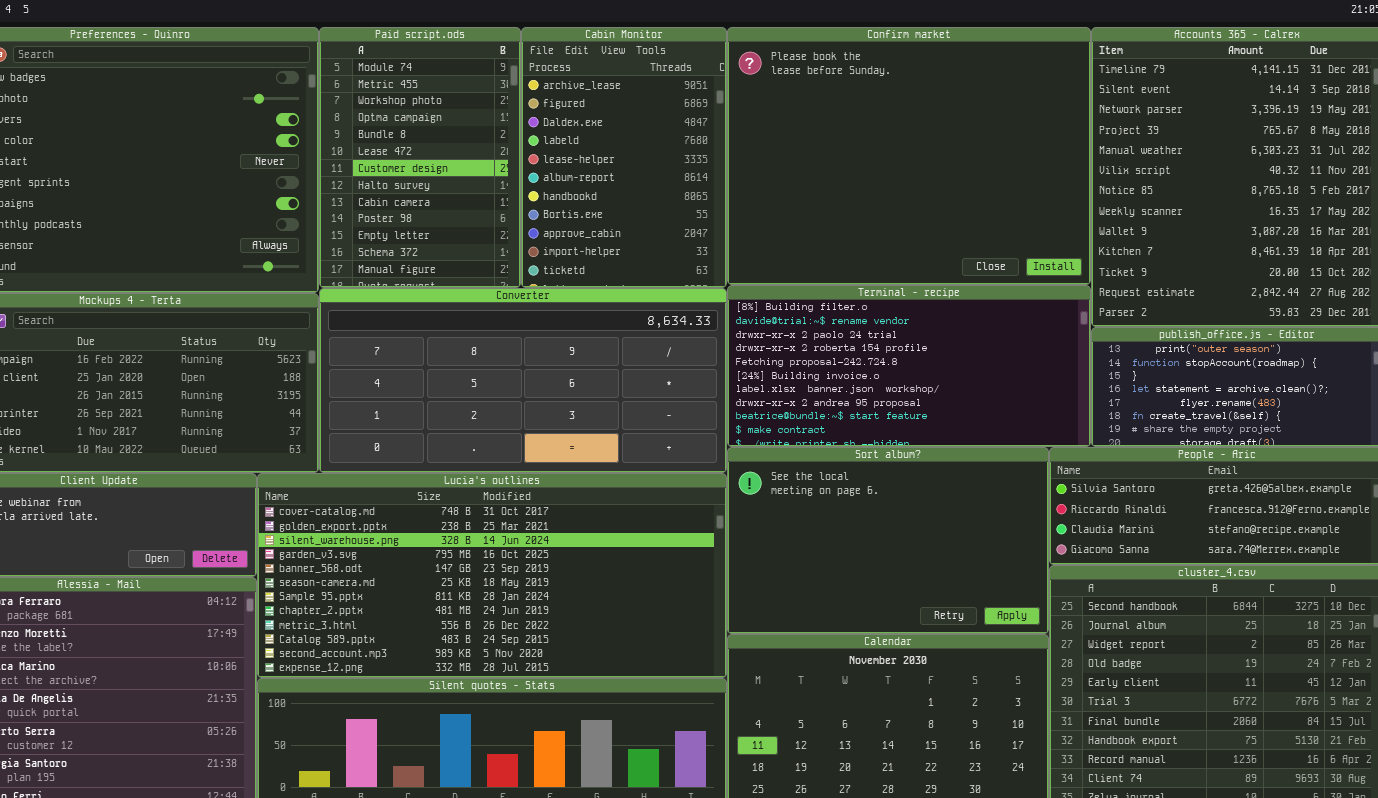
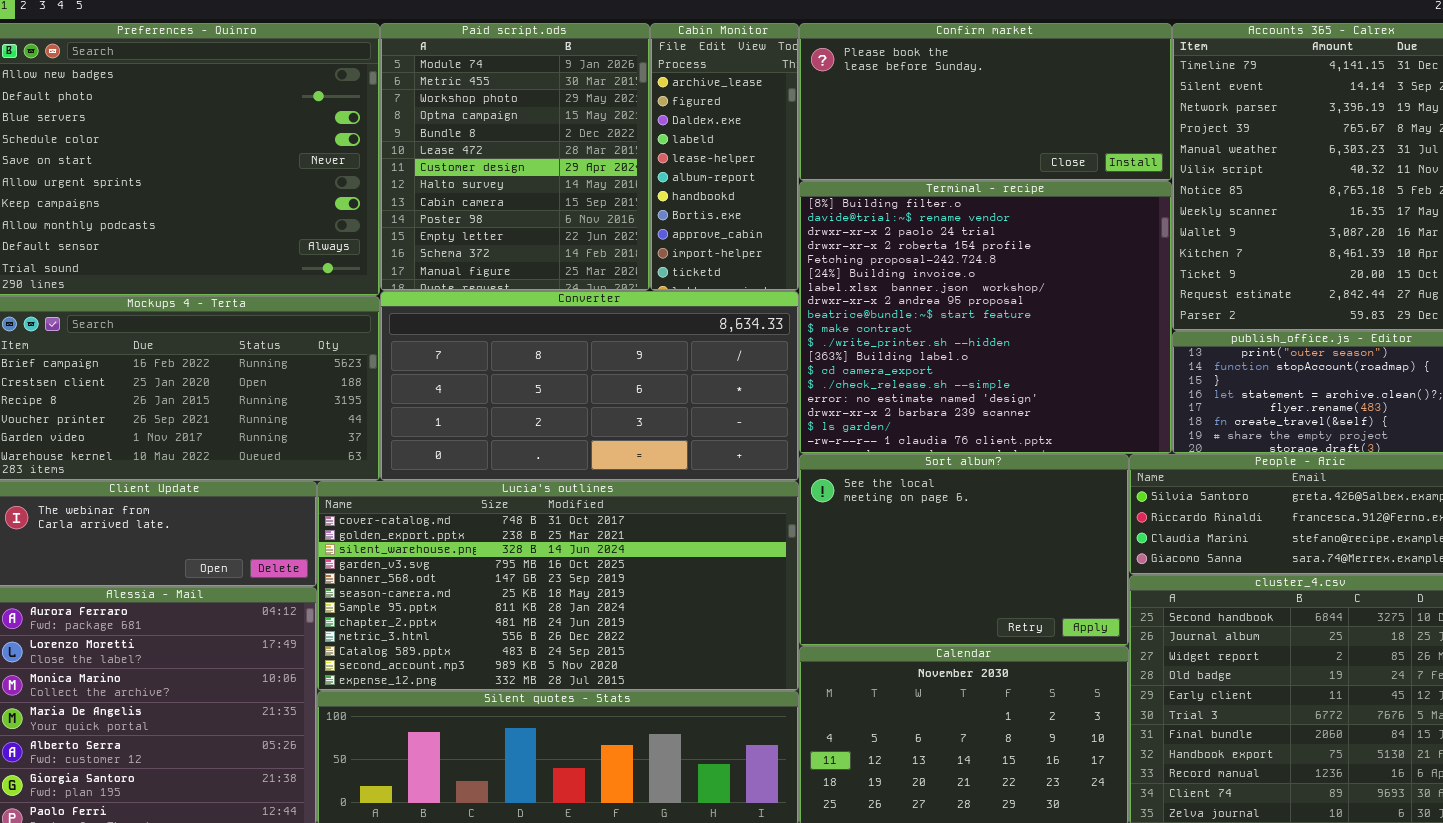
Paid script.ods: [319,27,521,288] -> [380,23,650,291], resized
Cabin Monitor: [521,27,727,288] -> [650,23,799,291], resized
Confirm market: [727,27,1091,285] -> [799,23,1172,181], resized
Terminal - recipe: [727,285,1091,447] -> [799,181,1172,454], resized

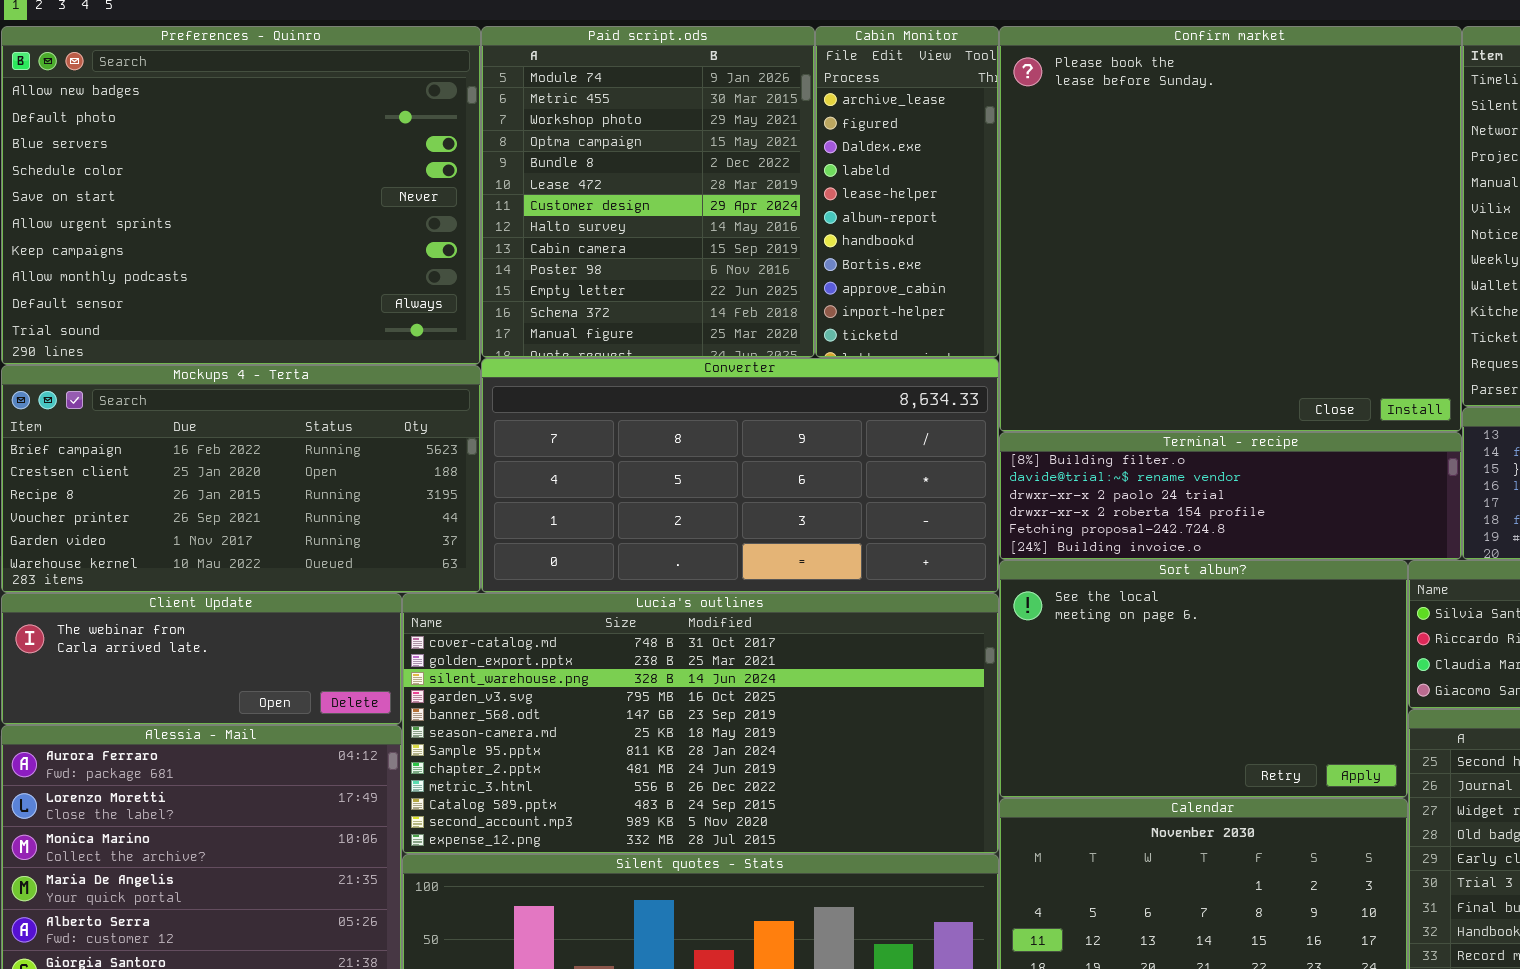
Confirm market: [799,23,1172,181] -> [999,26,1462,432], resized
Terminal - recipe: [799,181,1172,454] -> [999,432,1462,560], resized

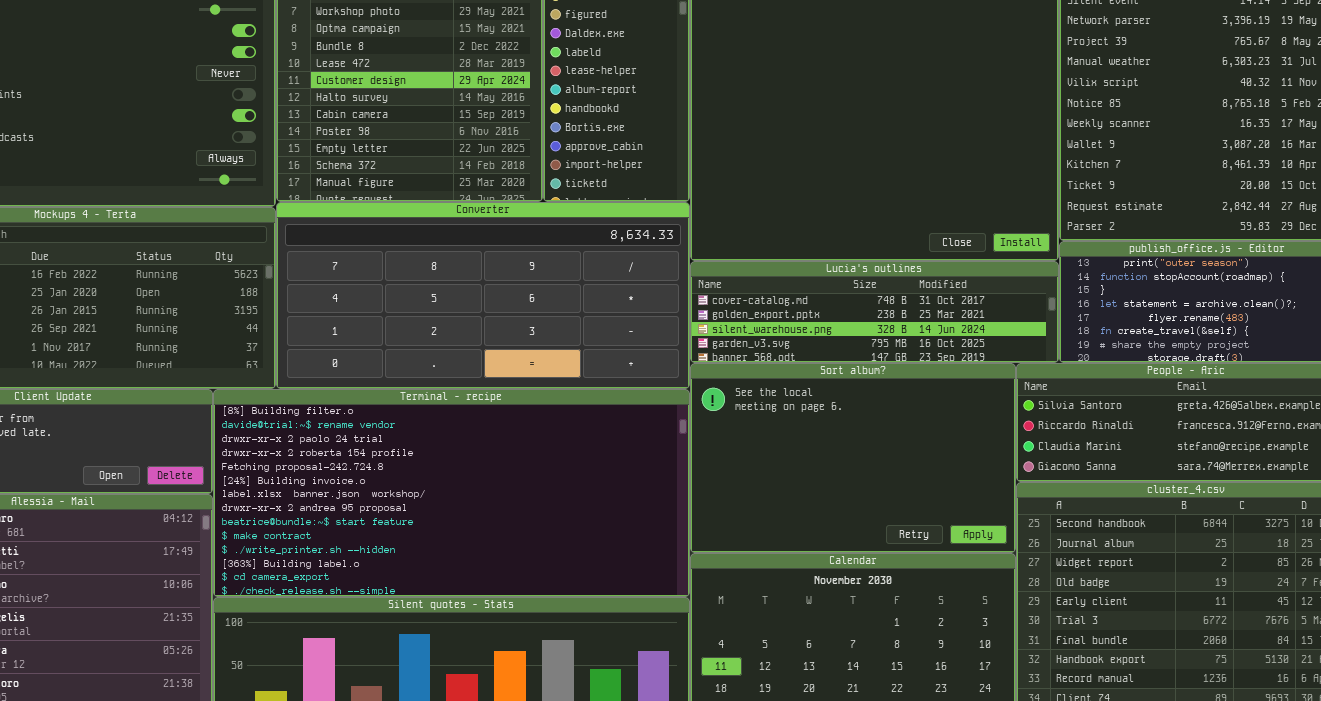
Terminal - recipe: [999,432,1462,560] -> [213,389,690,597], moved, resized
Lucia's outlines: [402,593,999,854] -> [690,261,1059,363], moved, resized

